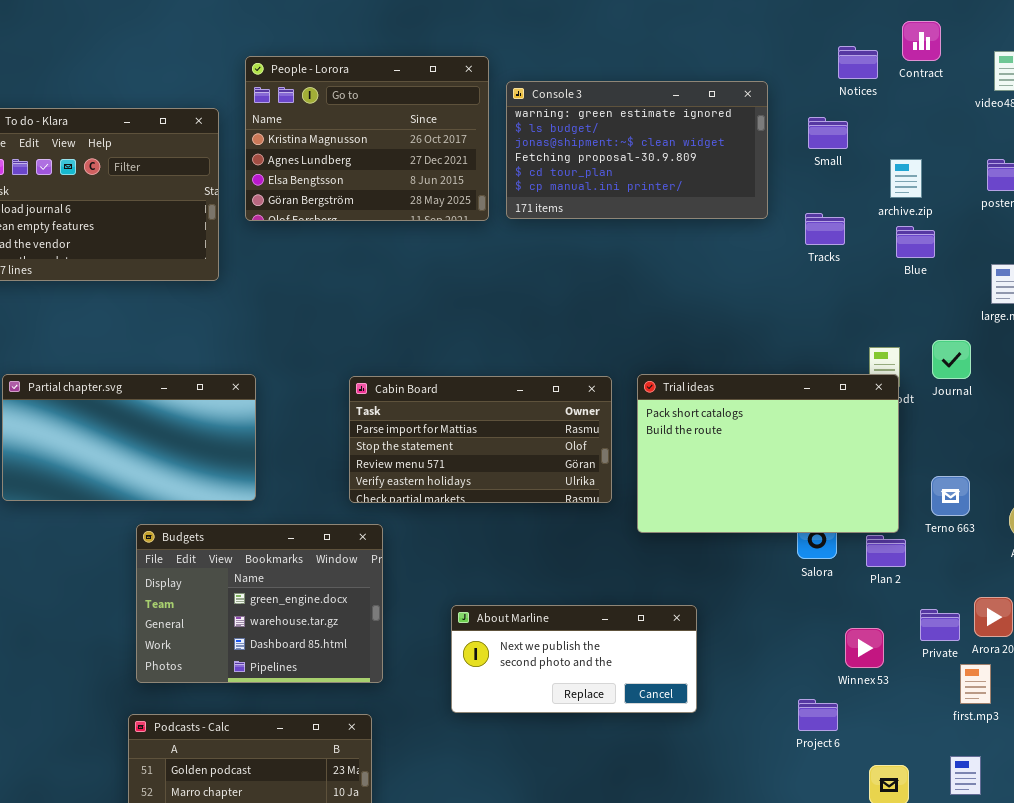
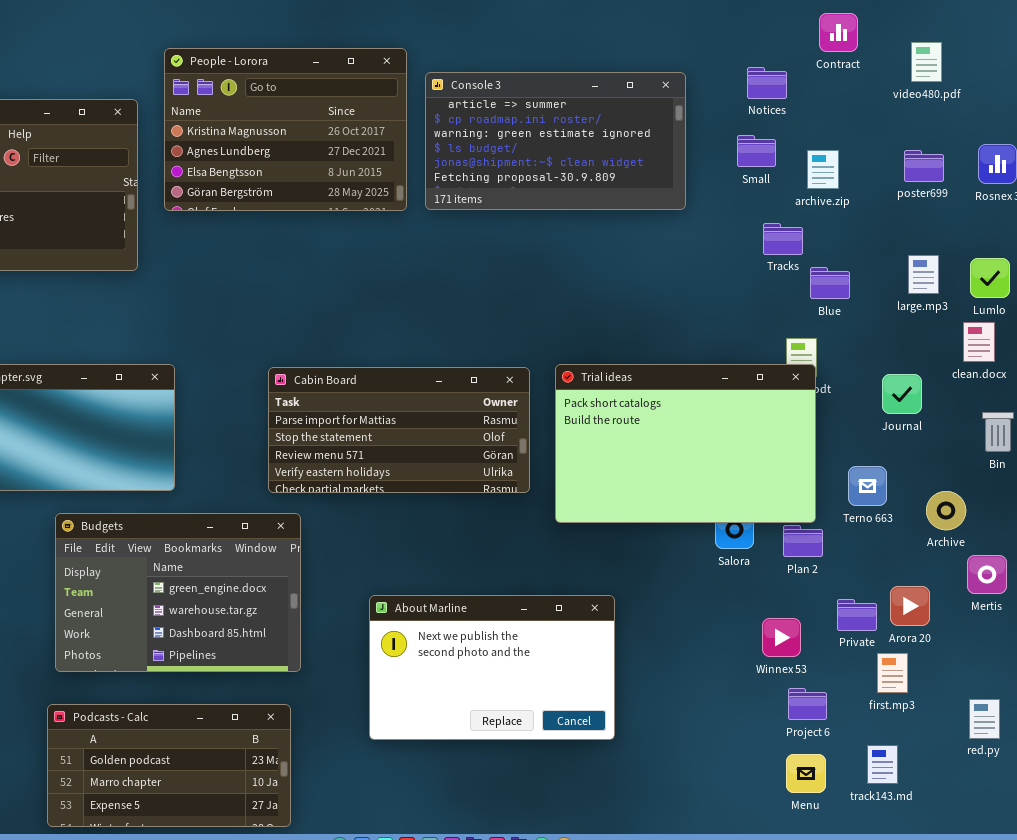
Notices: [838,46,878,79] -> [747,67,787,99], moved
Console 3: [506,81,768,219] -> [425,72,686,210], scrolled up 2 rows
Small: [808,117,848,149] -> [737,135,776,167], moved
Tracks: [805,213,845,245] -> [763,223,803,255], moved
Blue: [896,226,935,258] -> [810,267,850,299], moved
Journal: [932,340,971,379] -> [882,374,922,414], moved
About Marline: [451,605,697,713] -> [369,595,615,740], resized
Project 6: [798,699,838,731] -> [788,688,827,720], moved

